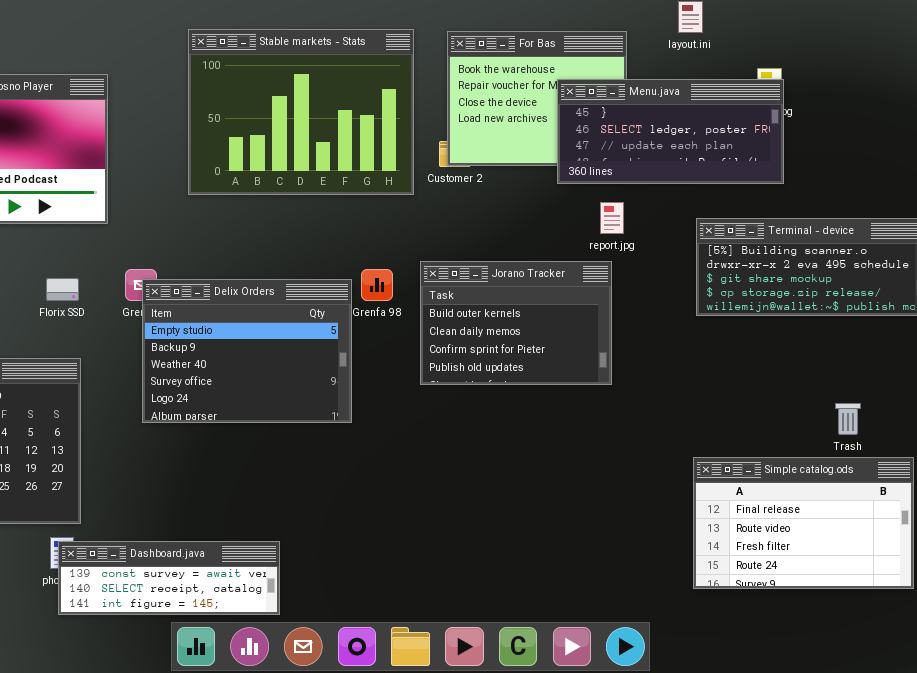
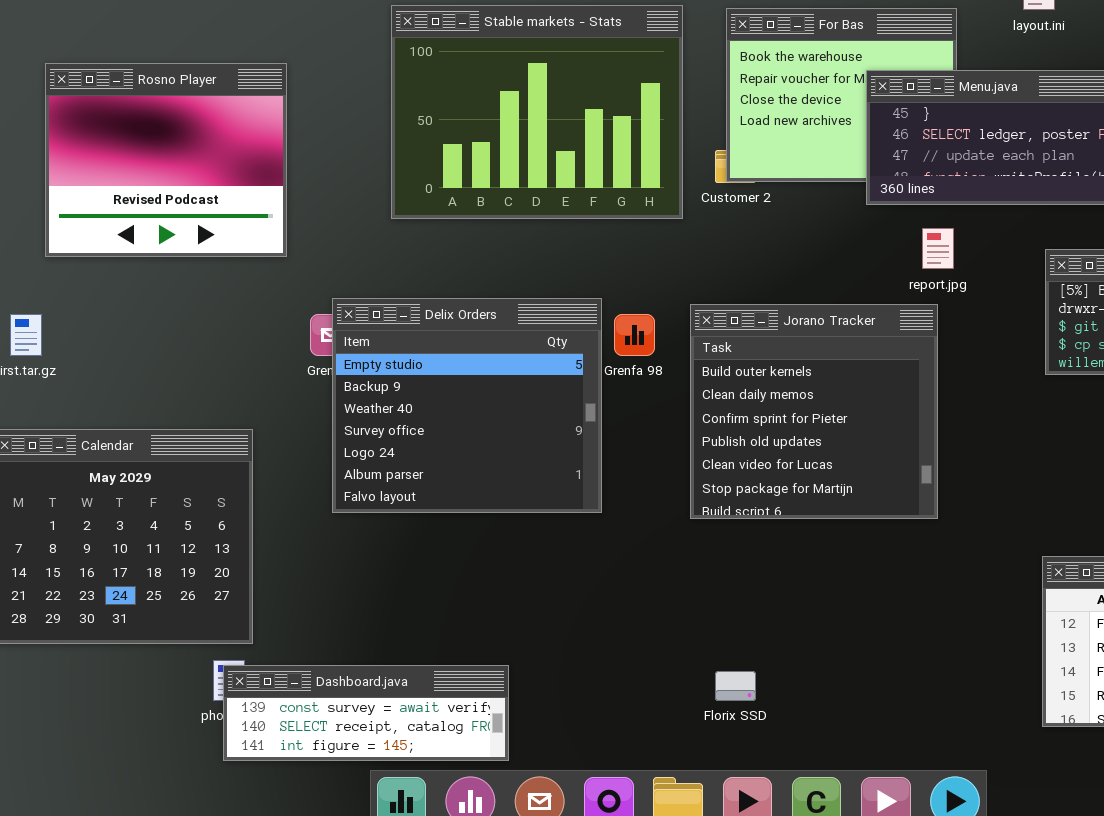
Jorano Tracker: [420,261,612,385] -> [690,304,938,519], resized
Florix SSD: [46,278,79,301] -> [715,671,756,701], moved
Delix Orders: [142,279,352,423] -> [332,298,602,513], resized

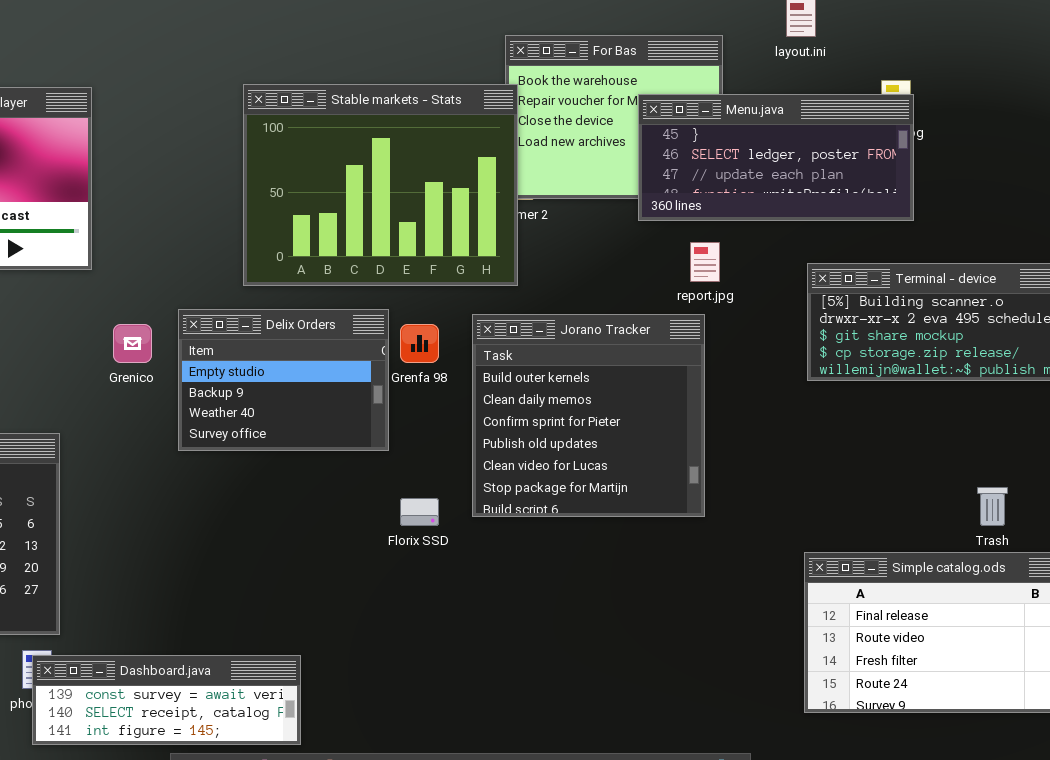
Stable markets - Stats: [391,5,683,219] -> [243,84,518,286], moved
Delix Orders: [332,298,602,513] -> [178,309,389,451], resized
Florix SSD: [715,671,756,701] -> [400,498,439,526], moved

